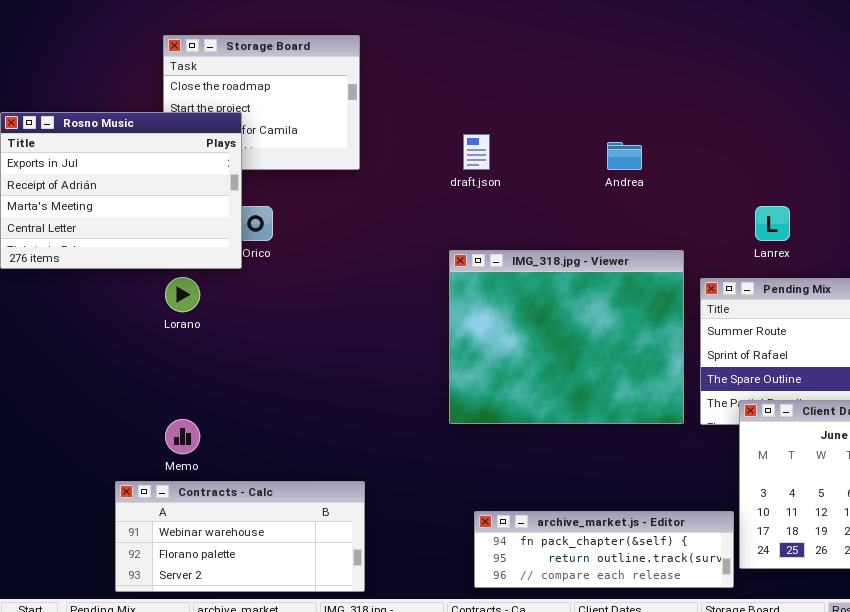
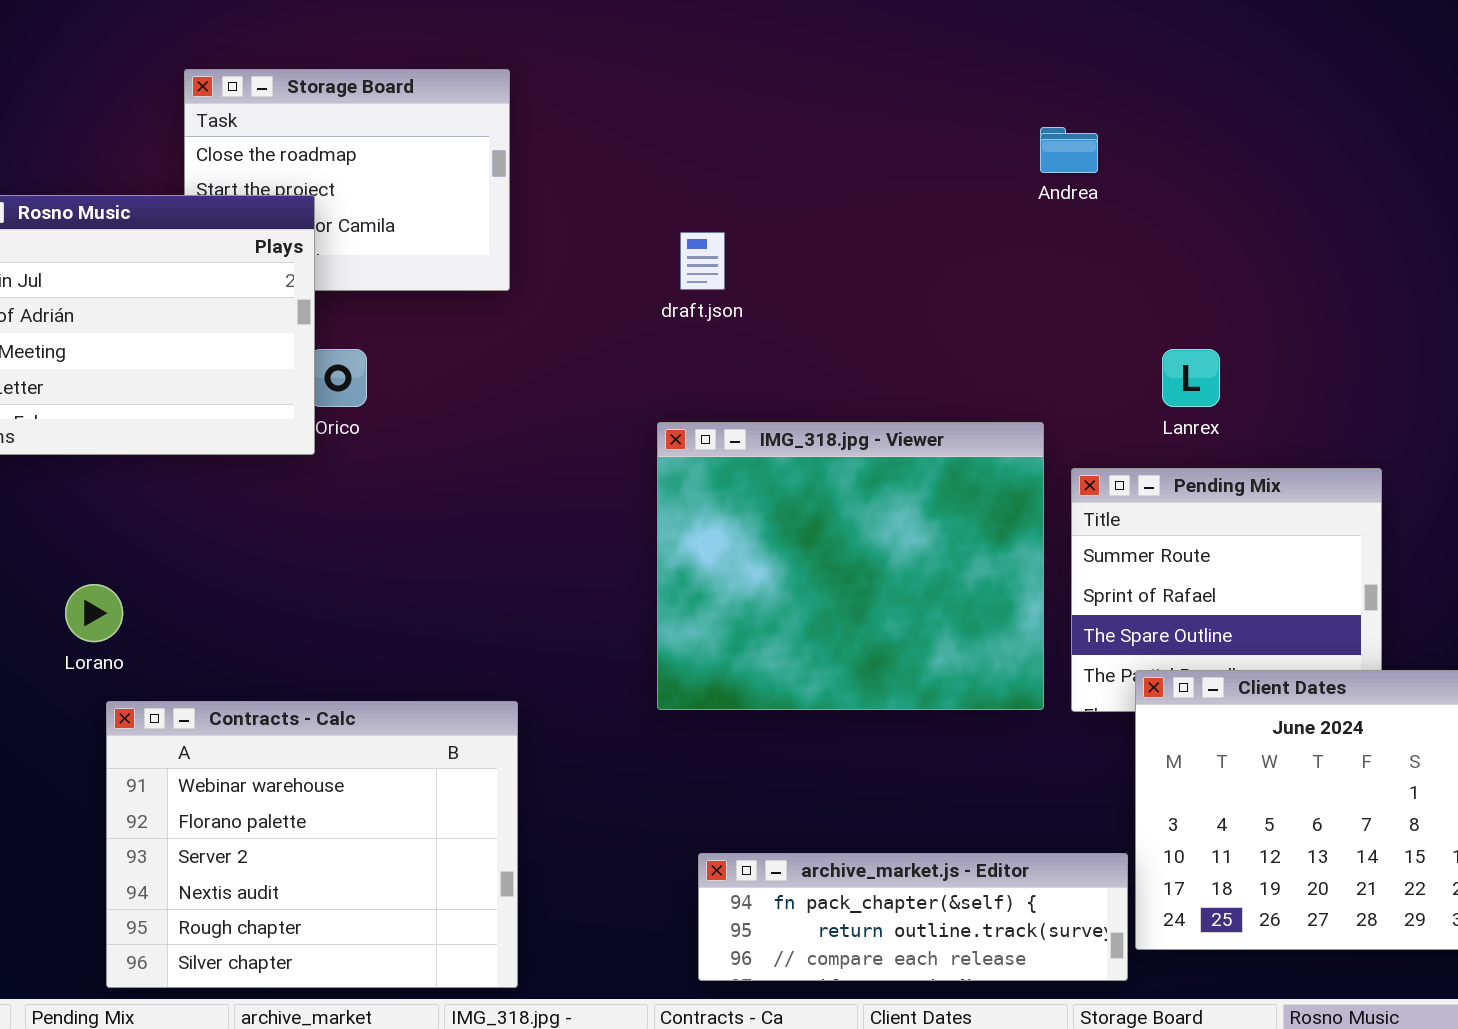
Andrea: [607,142,642,170] -> [1040,127,1098,173], moved
Lorano: [165,277,200,312] -> [65,584,123,642], moved
Contracts - Calc: [115,481,365,592] -> [106,701,518,988], resized

